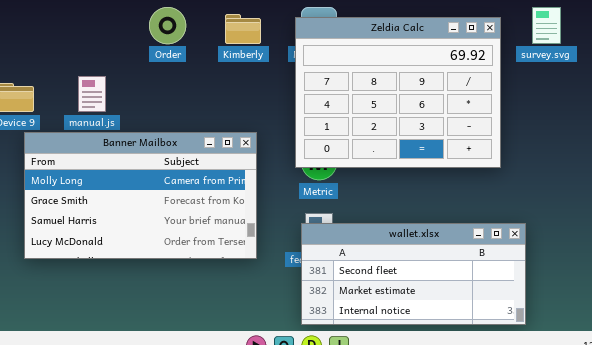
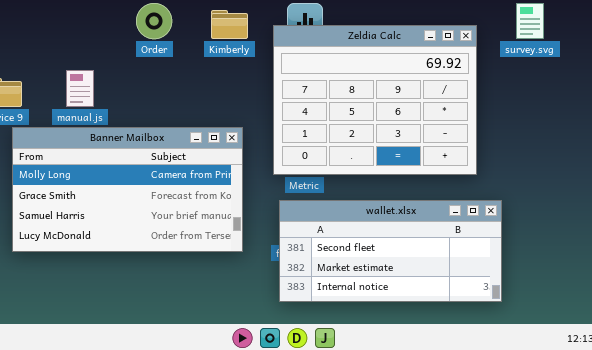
Zeldia Calc: [295,17,501,168] -> [273,25,477,175], moved
wallet.xlsx: [301,223,526,325] -> [279,200,502,302], moved

